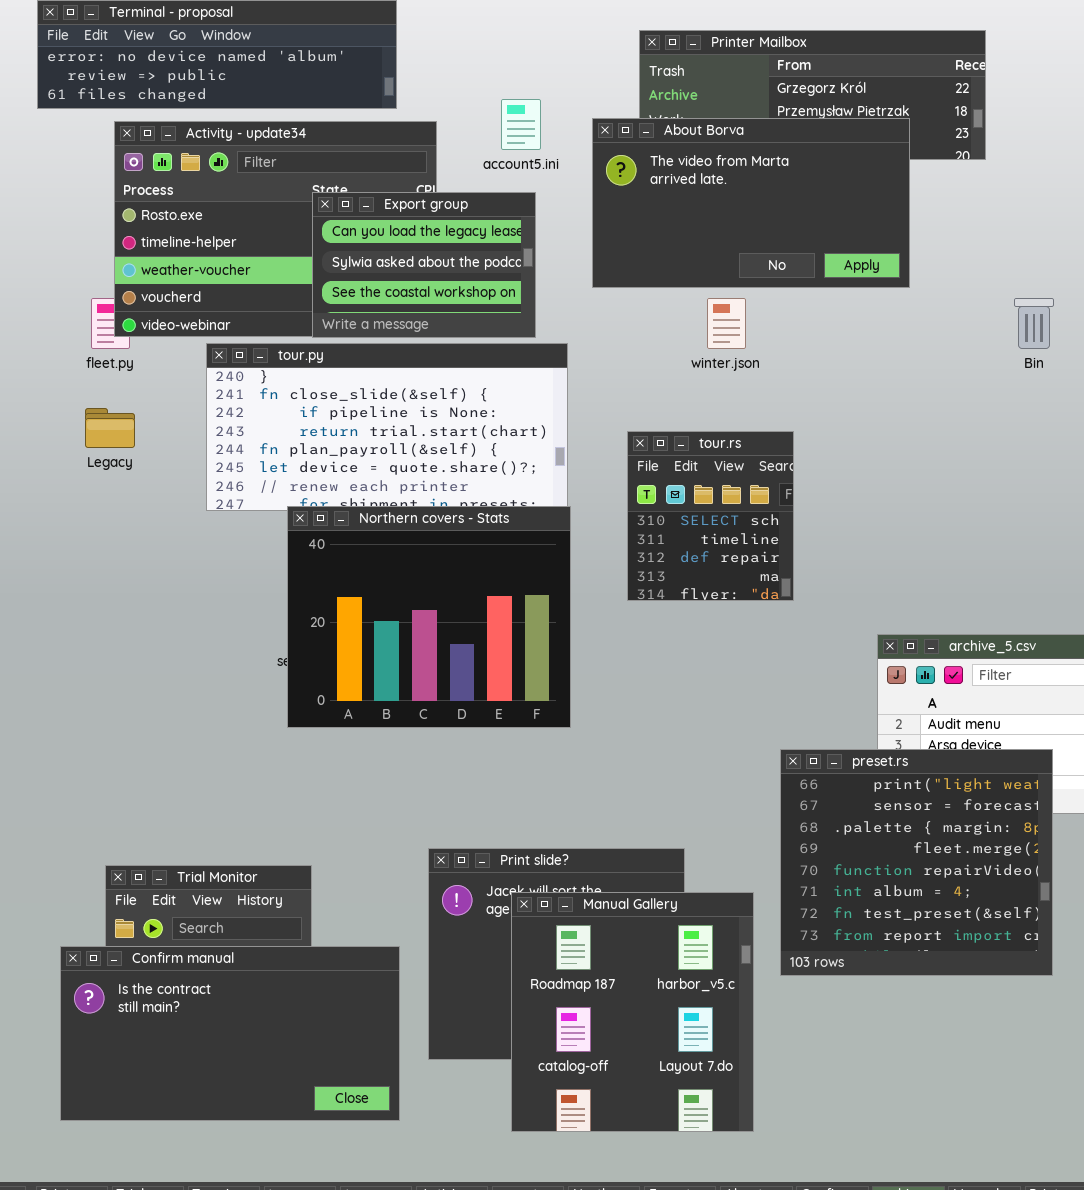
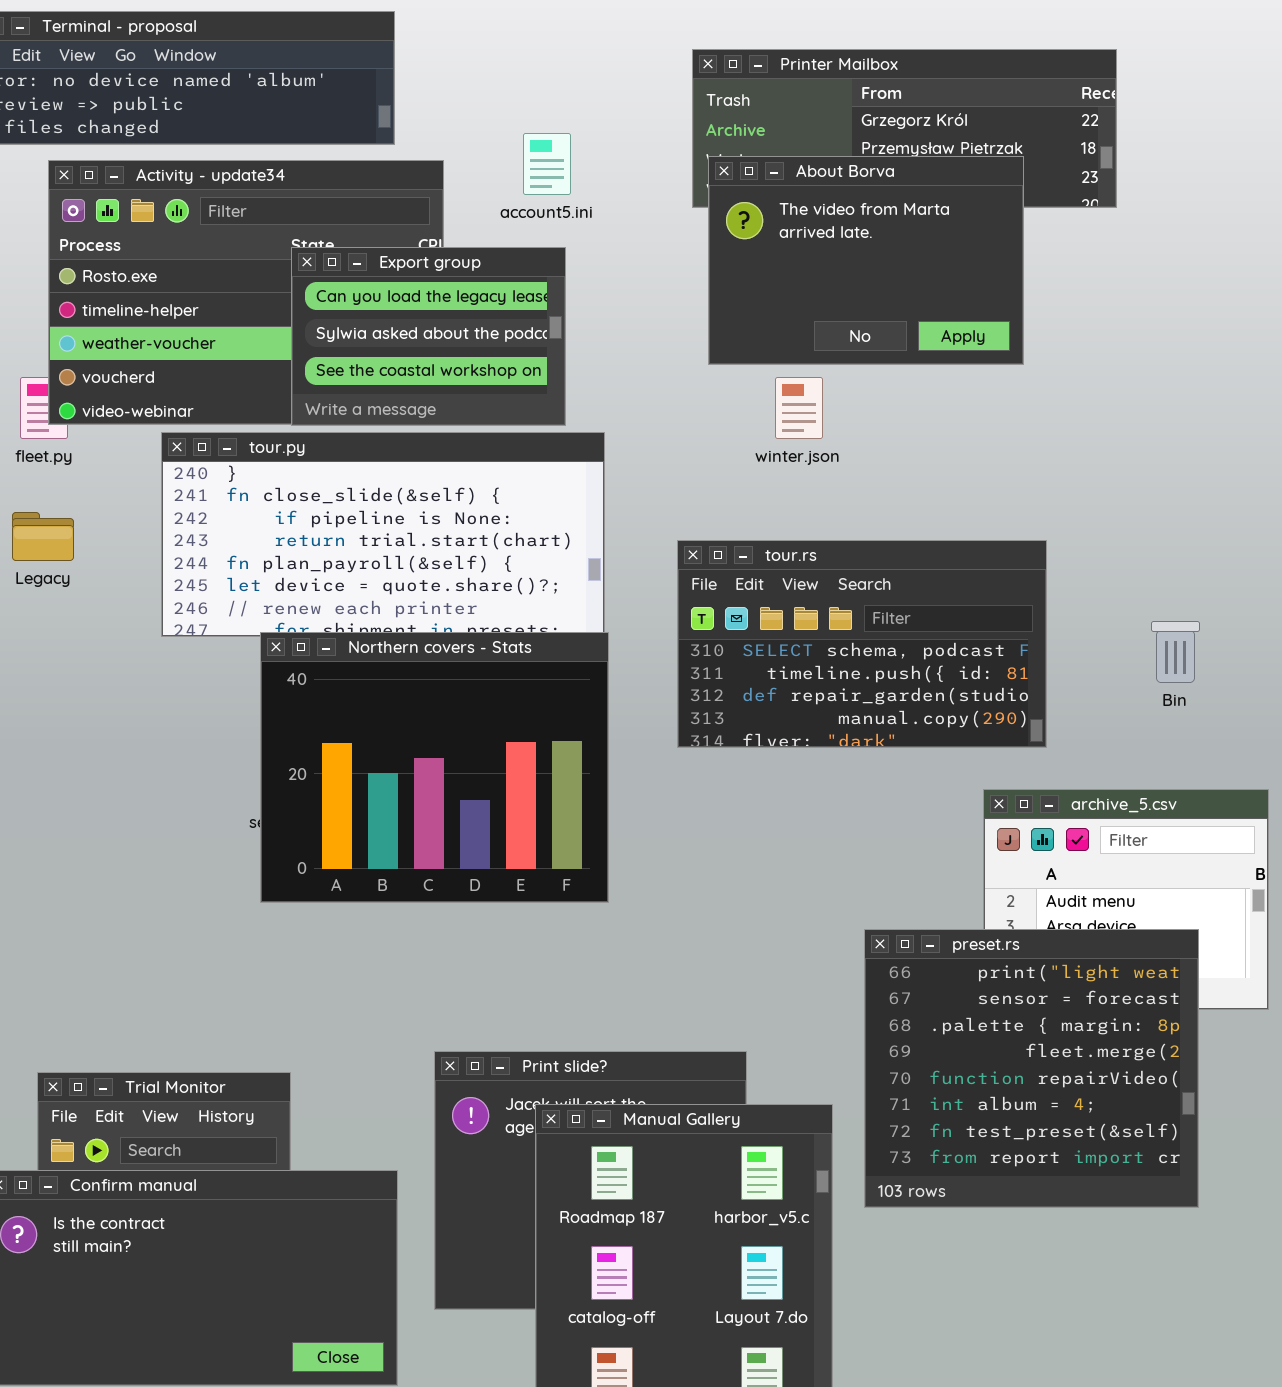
About Borva: [592,118,910,288] -> [708,156,1024,365], resized
Bin: [1014,298,1054,349] -> [1151,621,1200,683], moved
tour.rs: [627,431,794,601] -> [677,540,1047,748], resized

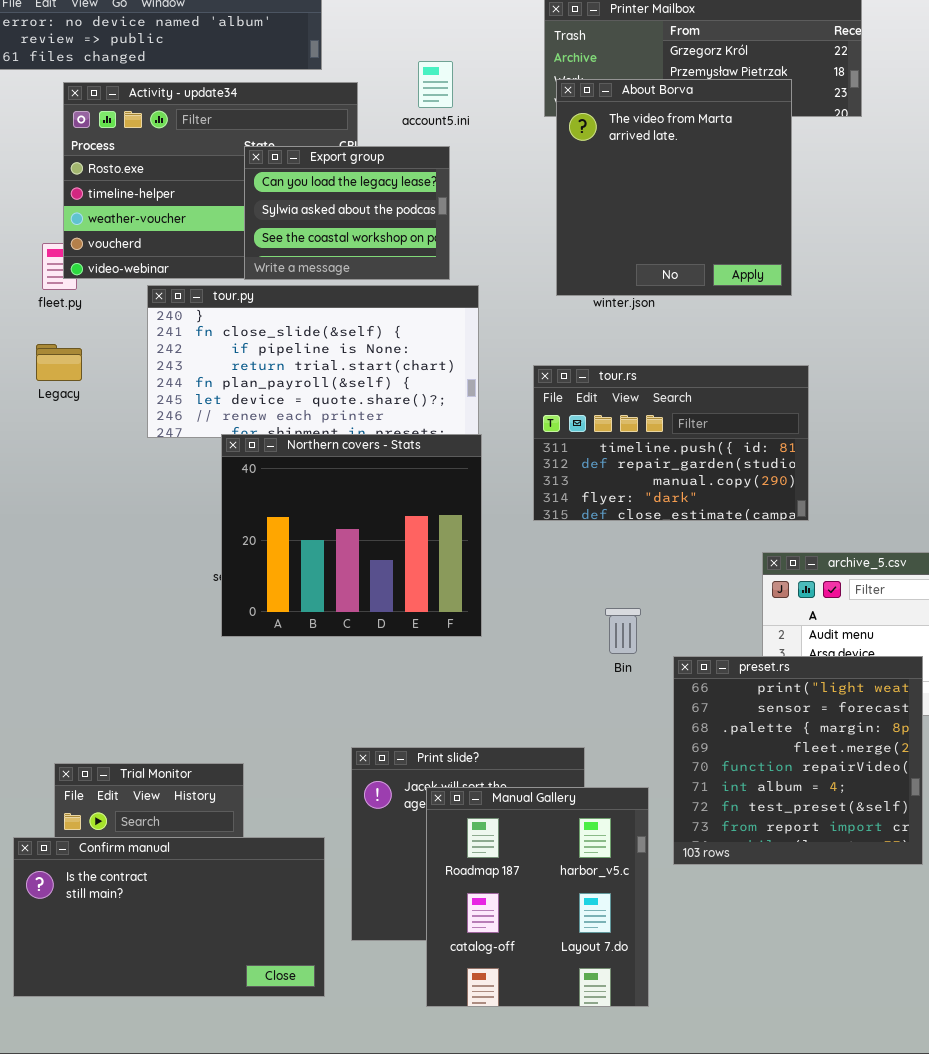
About Borva: [708,156,1024,365] -> [556,79,792,296], resized
tour.rs: [677,540,1047,748] -> [533,365,809,521], scrolled down 1 row
Bin: [1151,621,1200,683] -> [605,608,641,654], moved

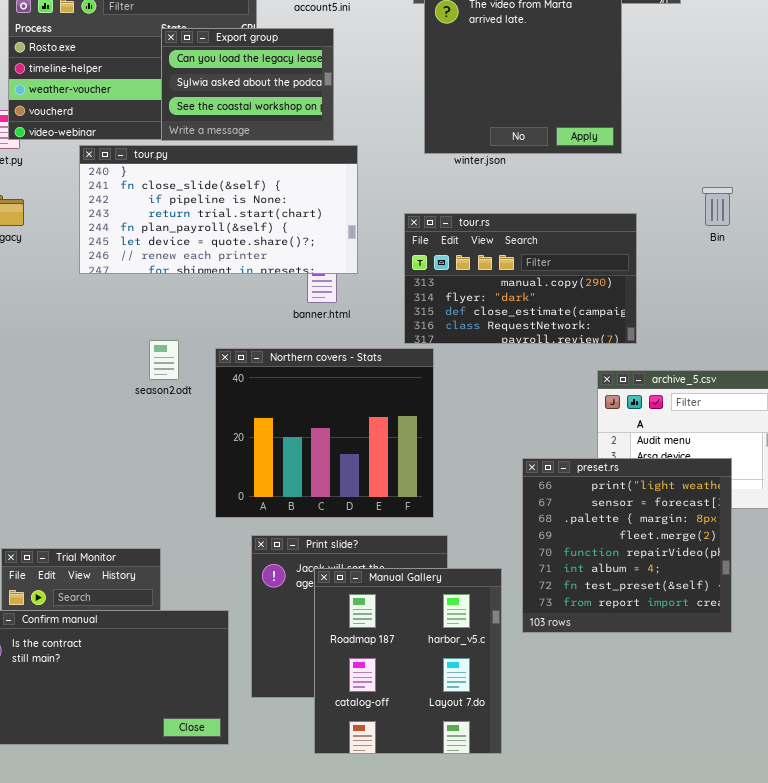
tour.rs: [533,365,809,521] -> [404,213,637,344], scrolled down 2 rows
Northern covers - Stats: [221,434,482,637] -> [215,348,434,518], moved
Bin: [605,608,641,654] -> [702,187,733,226], moved

